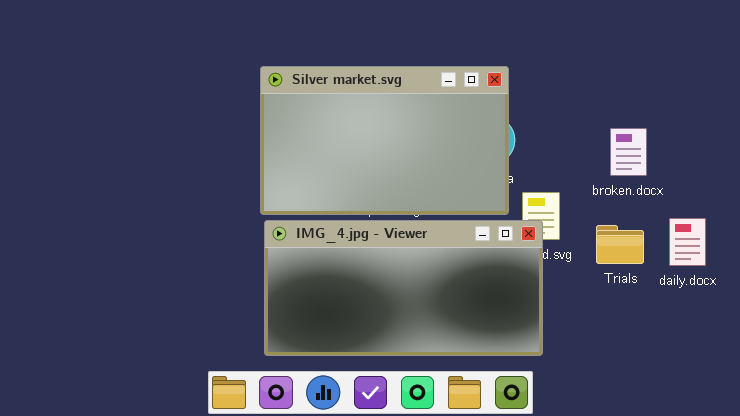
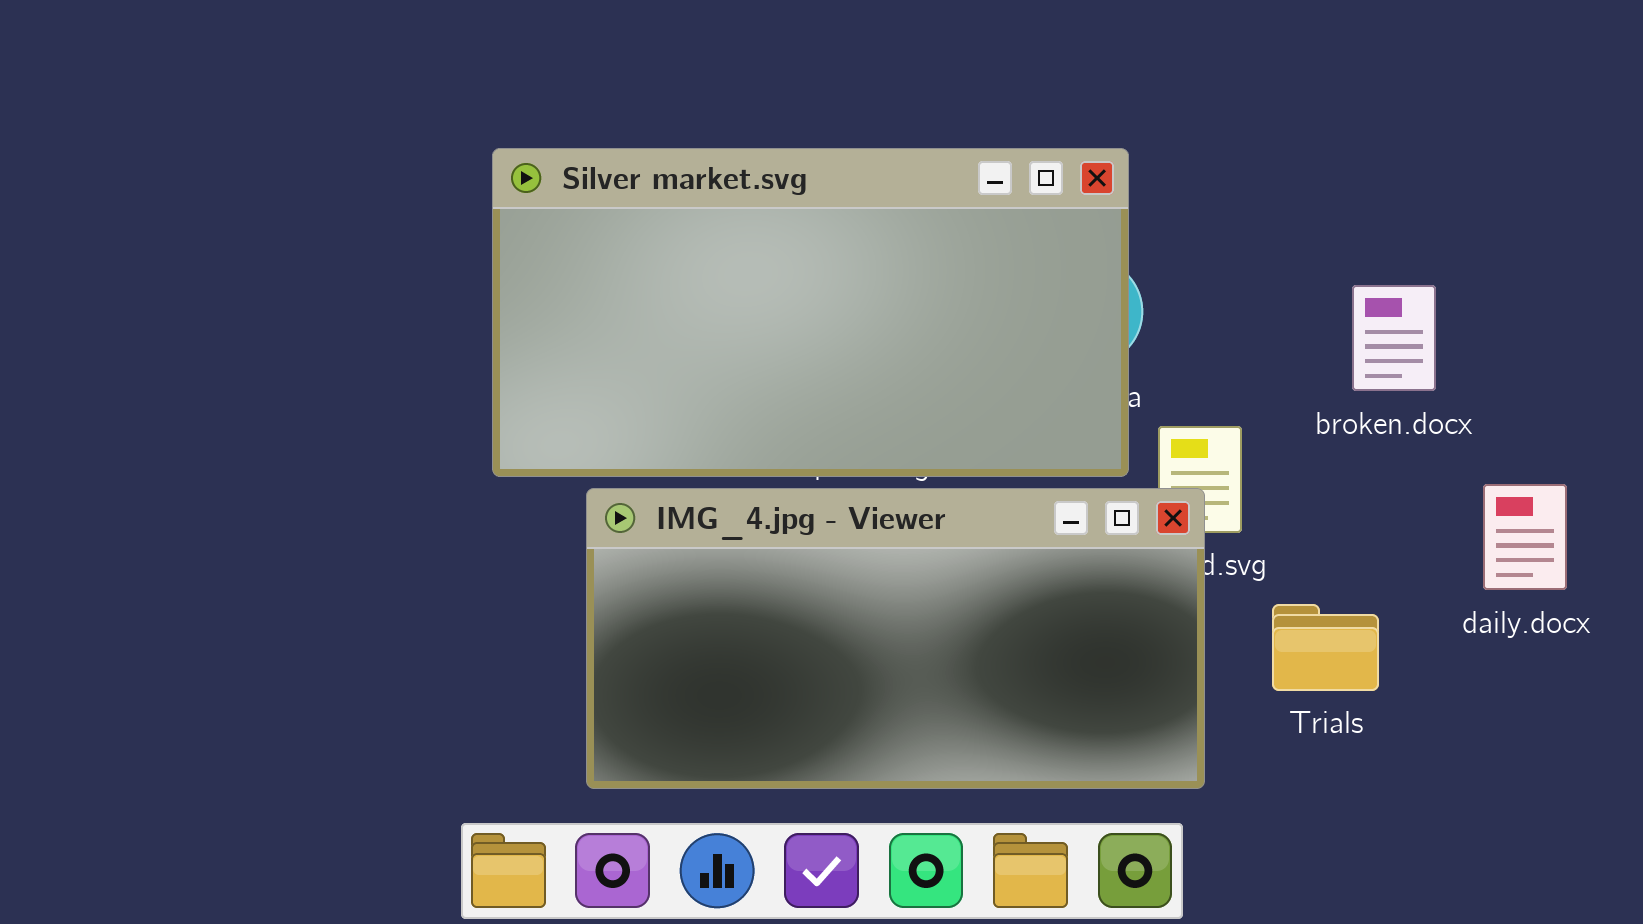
Silver market.svg: [260,66,509,215] -> [492,148,1129,477], resized
Trials: [596,225,644,264] -> [1272,604,1379,691], moved

